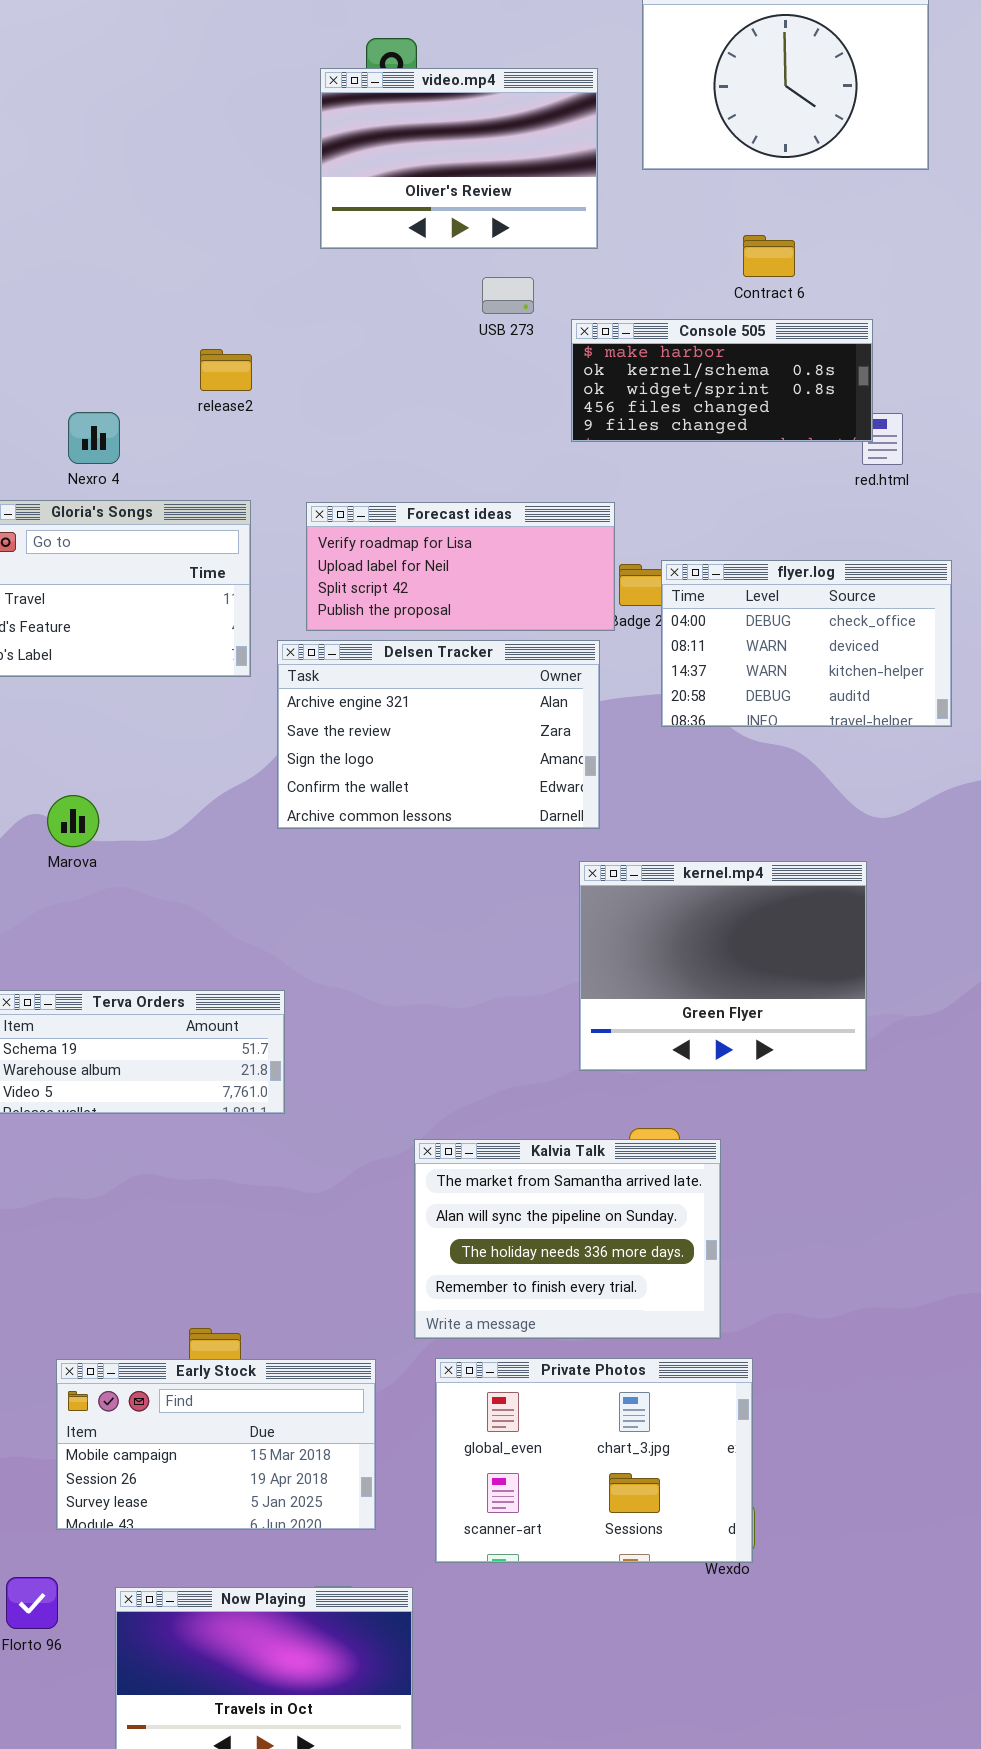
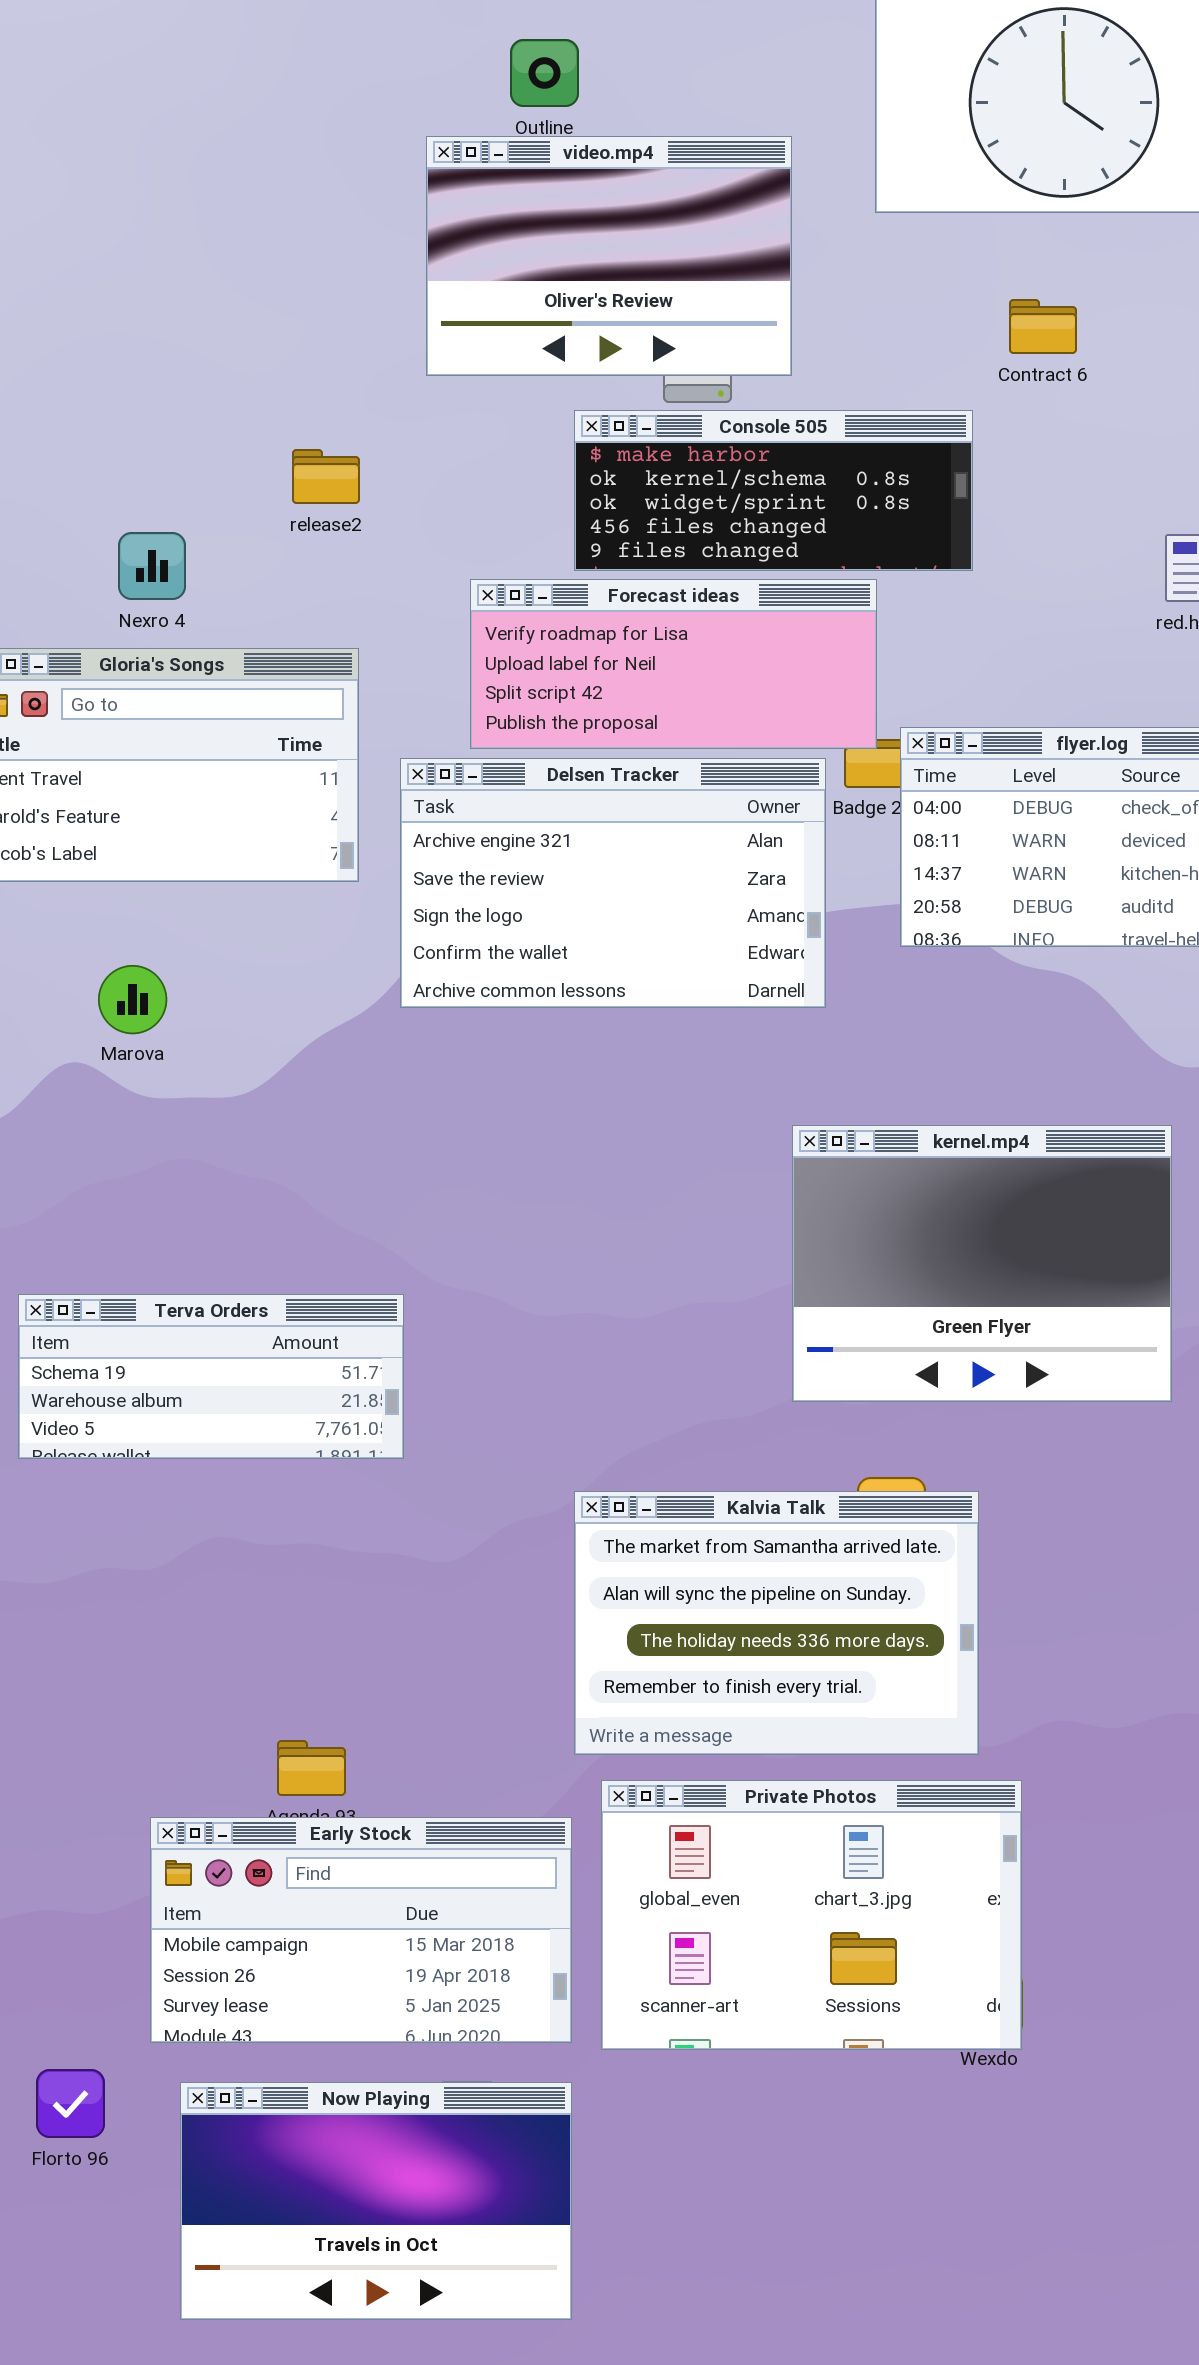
video.mp4: [320,68,598,249] -> [426,136,792,376], moved
Console 505: [571,319,873,442] -> [574,410,973,571], moved
Forecast ideas: [306,502,615,631] -> [470,579,877,749], moved
Delsen Tracker: [277,640,600,829] -> [400,758,826,1008], moved
Marova: [47,795,99,847] -> [98,965,167,1034], moved
Early Stock: [56,1359,376,1530] -> [150,1817,572,2043], moved

